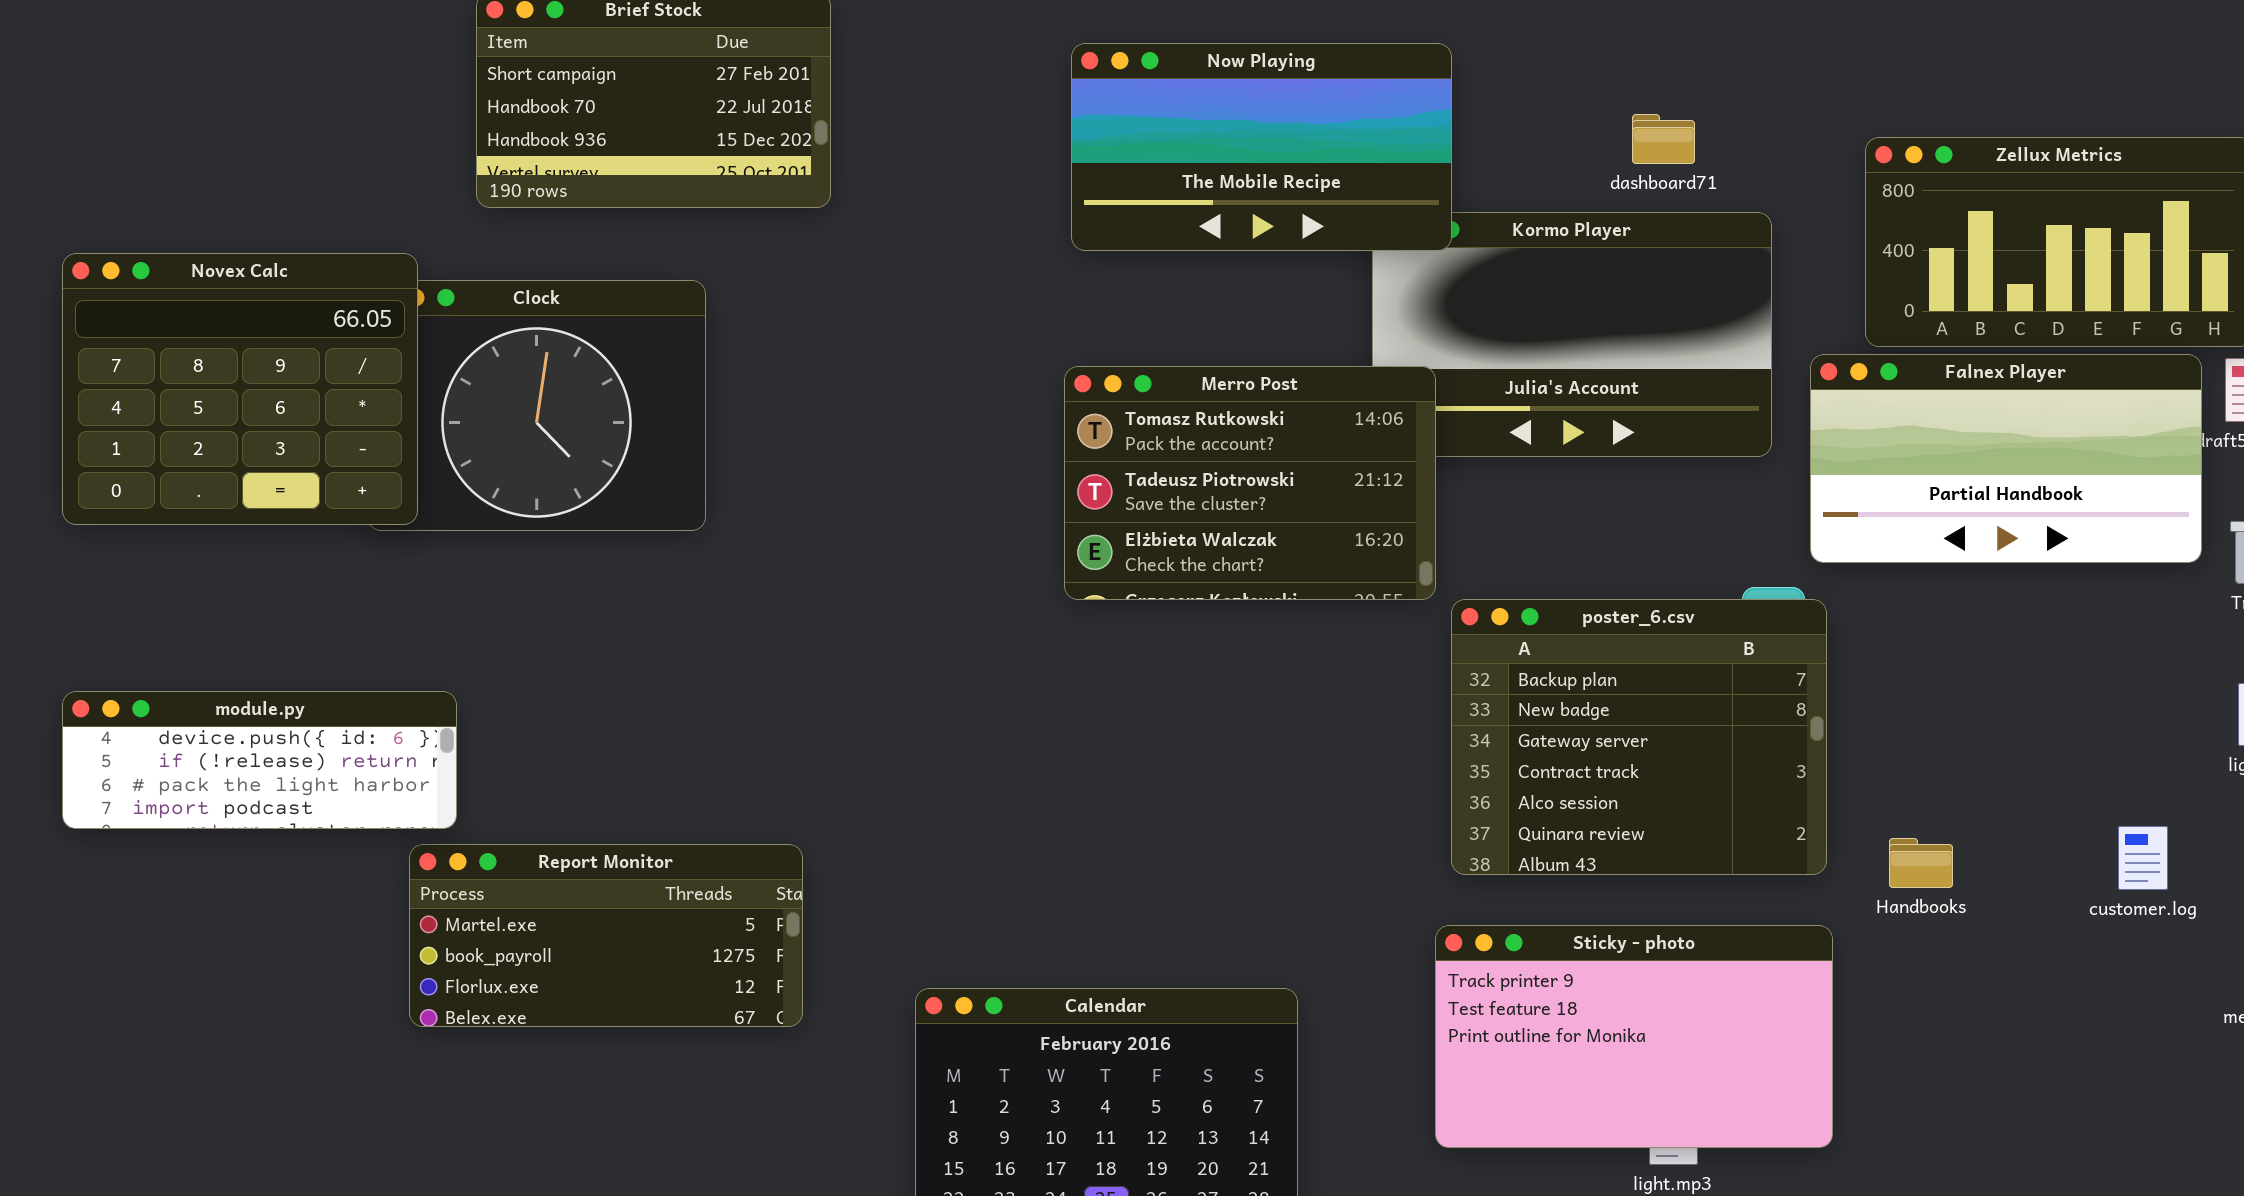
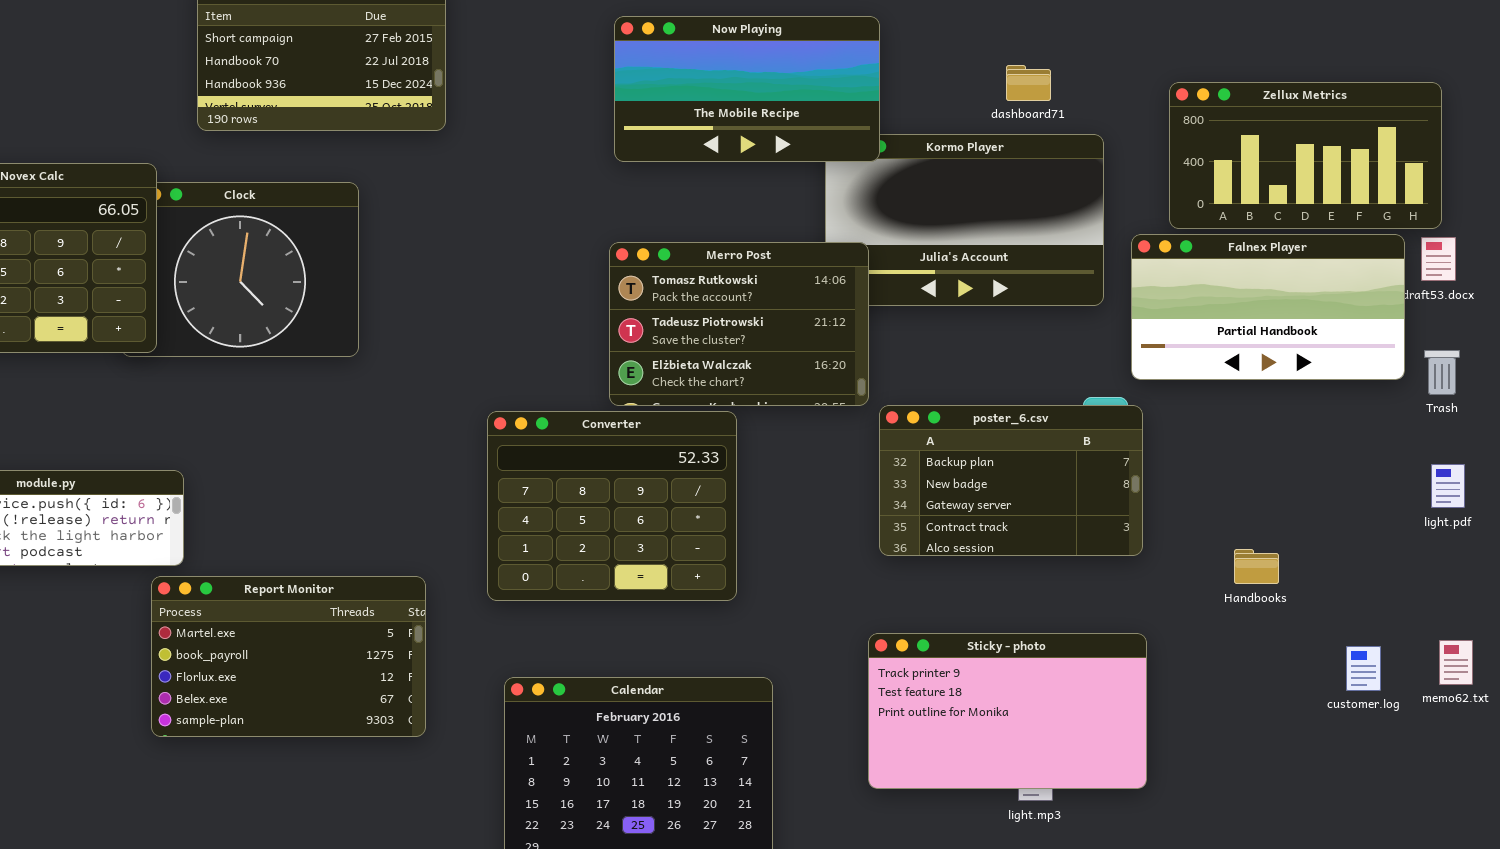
poster_6.csv: [1451,599,1827,875] -> [879,405,1143,556], resized
Converter: none -> [487,411,737,601], opened
customer.log: [2118,826,2168,890] -> [1346,646,1381,691], moved
Handbooks: [1889,838,1953,888] -> [1234,549,1279,584], moved
Report Monitor: [409,844,803,1027] -> [151,576,426,737], resized

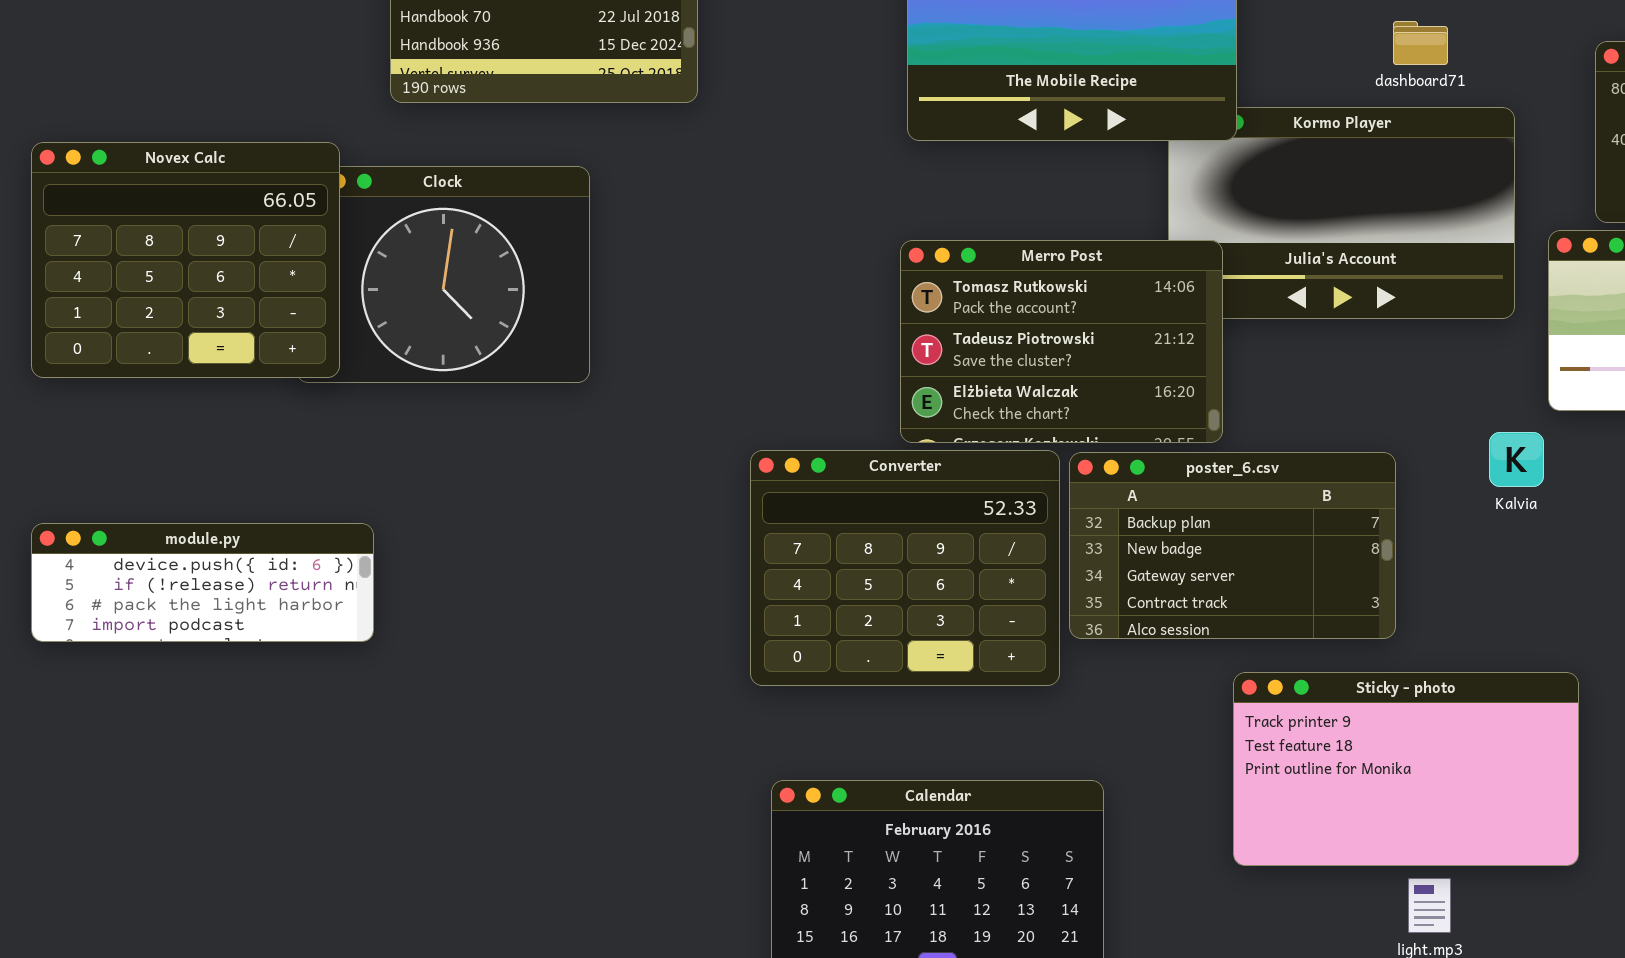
poster_6.csv: [879,405,1143,556] -> [1069,452,1396,639], moved
Report Monitor: [151,576,426,737] -> none, closed
Sticky - photo: [868,633,1147,789] -> [1233,672,1579,866], moved

